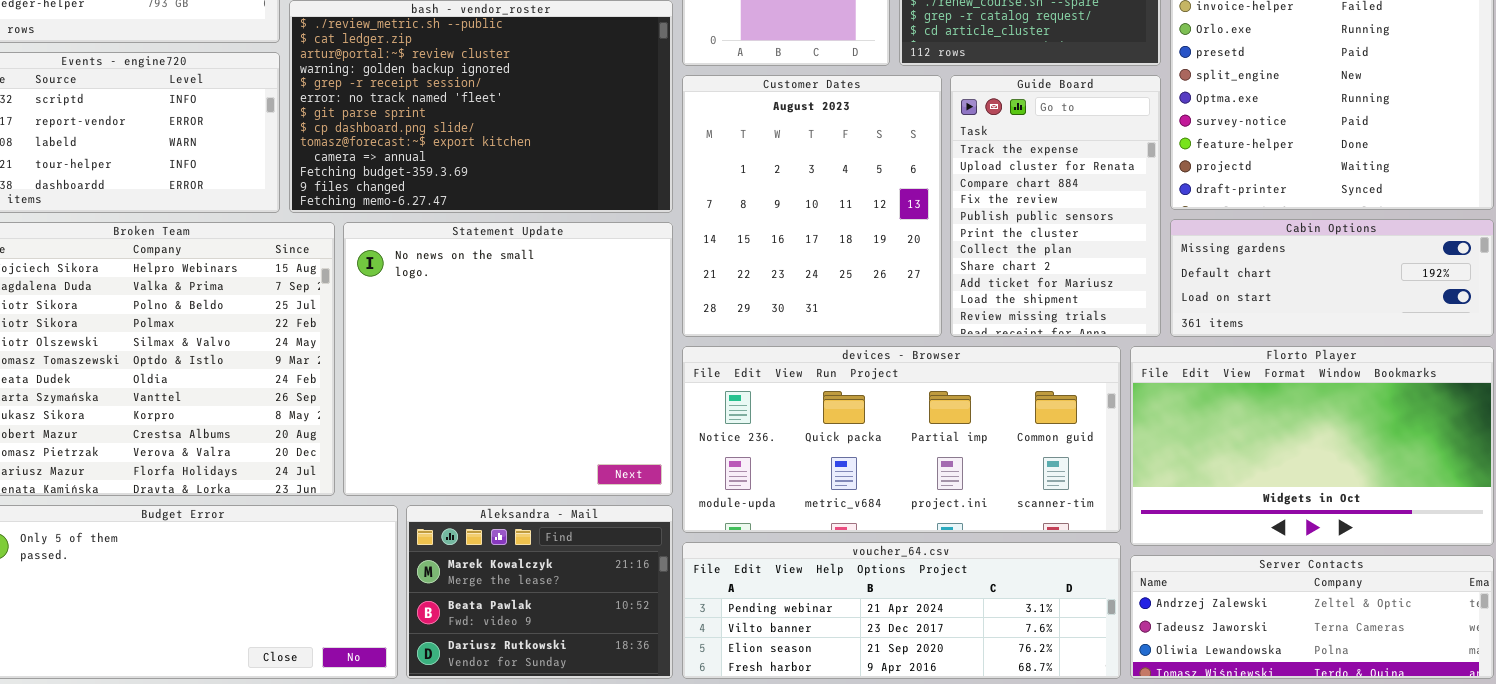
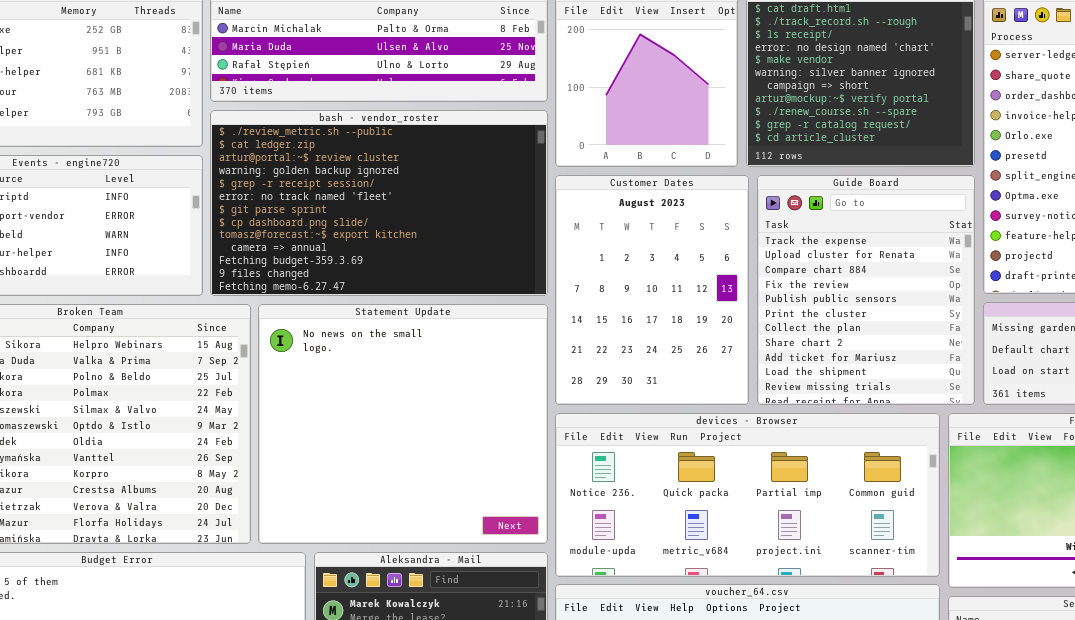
Customer Dates: [682,75,942,337] -> [555,175,749,405], resized
Guide Board: [950,75,1161,337] -> [757,175,975,405], resized

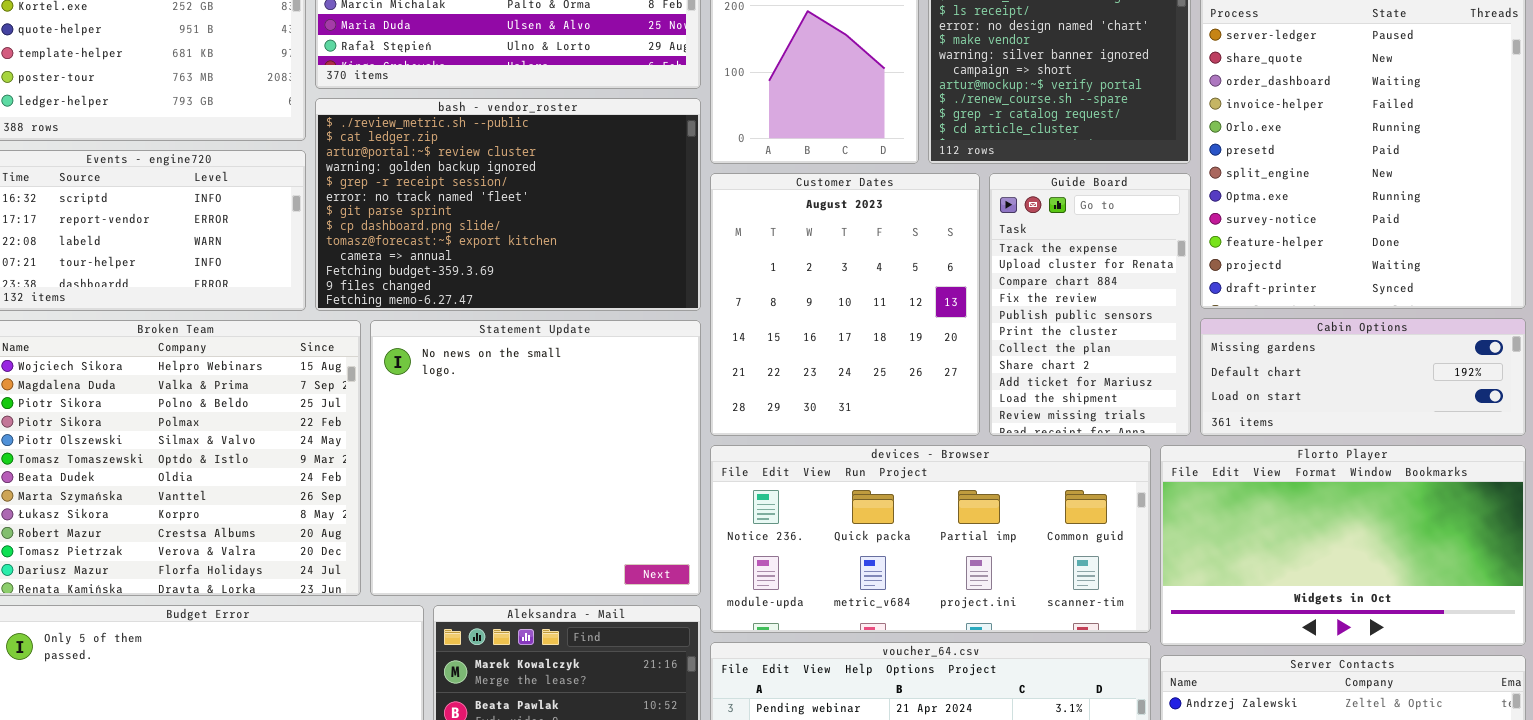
Customer Dates: [555,175,749,405] -> [710,173,980,436], resized
Guide Board: [757,175,975,405] -> [989,173,1191,436], resized

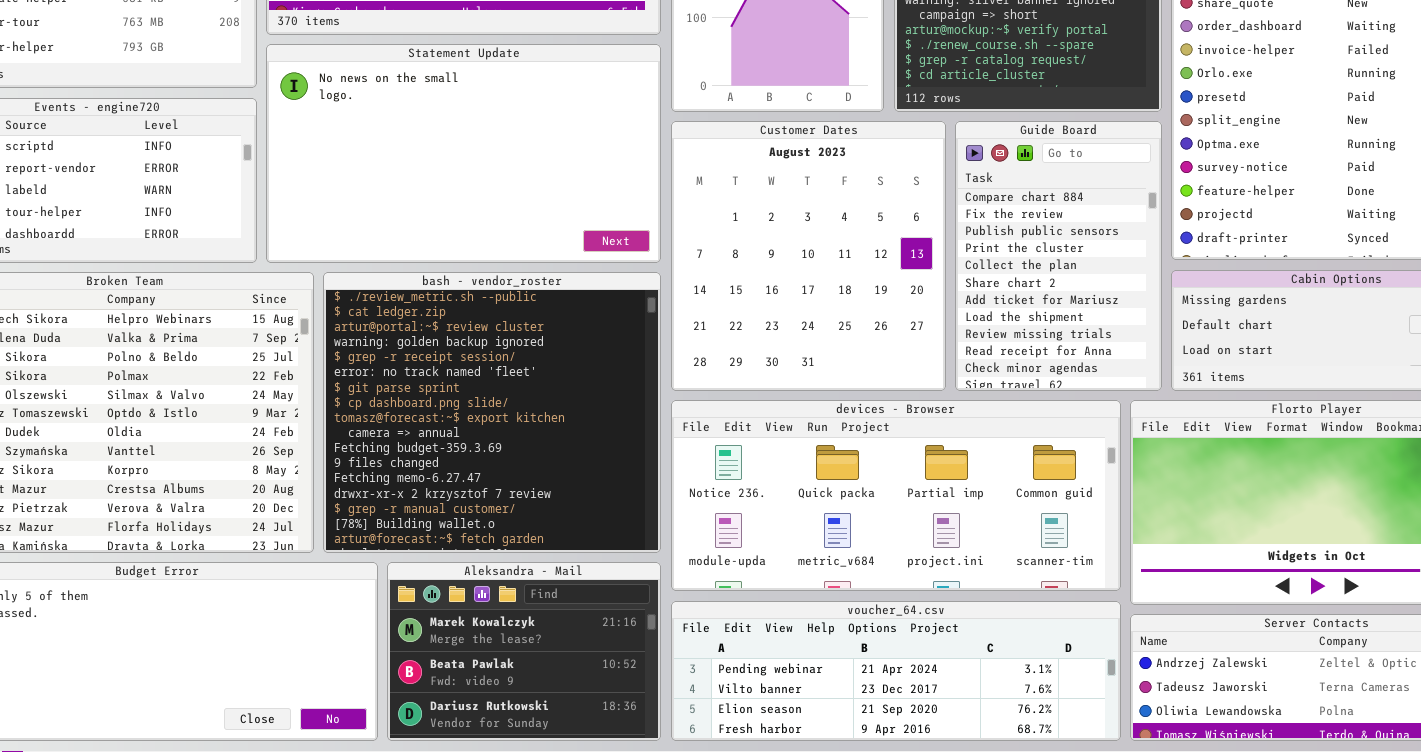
bash - vendor_roster: [315,98,701,311] -> [323,272,661,553], moved, resized
Guide Board: [989,173,1191,436] -> [955,121,1162,391], scrolled down 2 rows
Statement Update: [370,320,701,596] -> [266,44,661,263], moved, resized

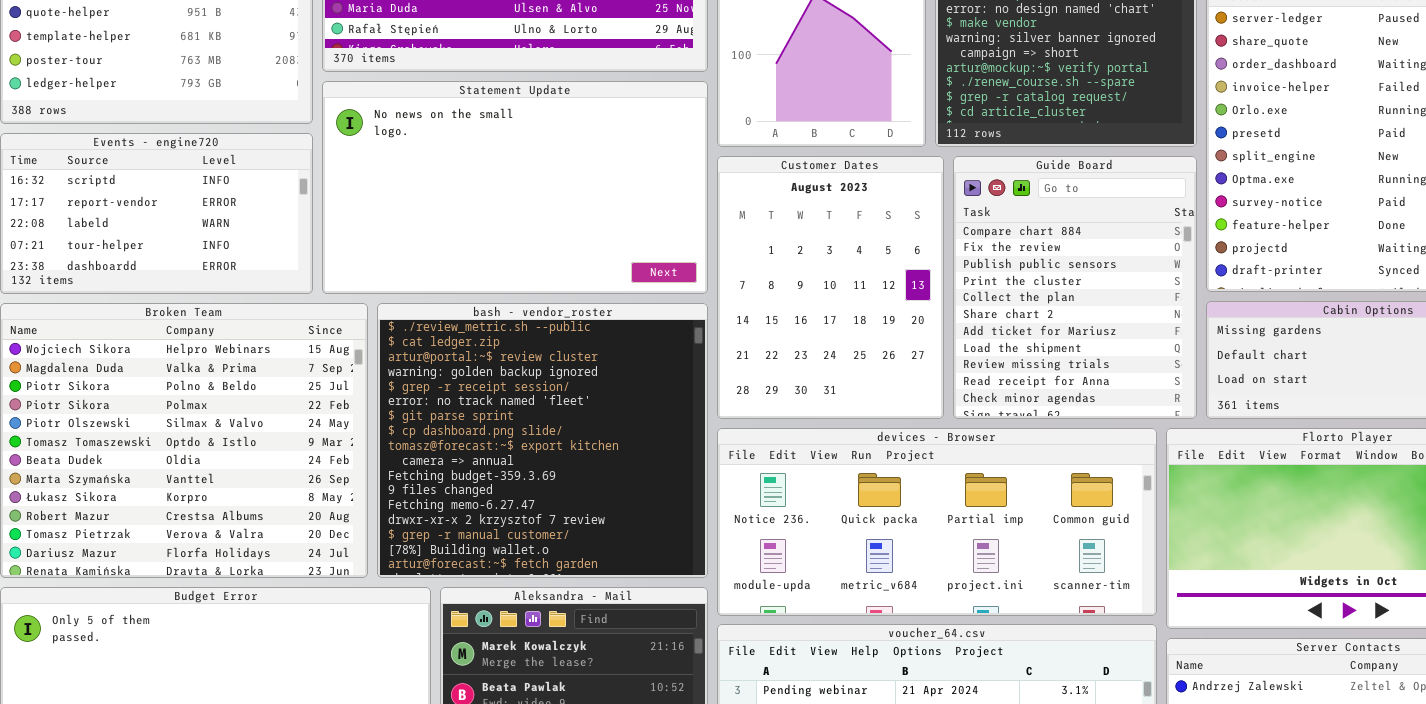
Customer Dates: [671,121,946,391] -> [717,156,944,419], resized
Guide Board: [955,121,1162,391] -> [953,156,1197,419], resized

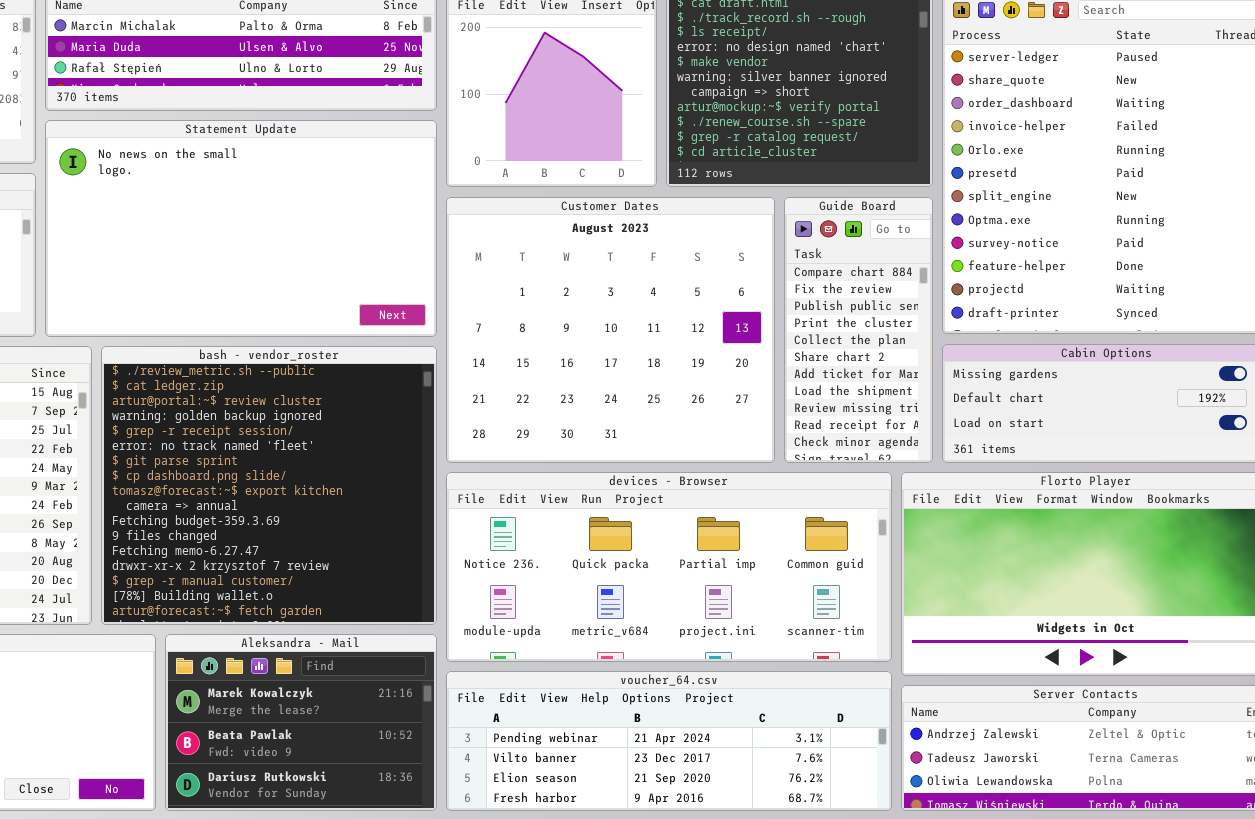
Customer Dates: [717,156,944,419] -> [446,197,775,463], resized
Guide Board: [953,156,1197,419] -> [784,197,933,463], resized

